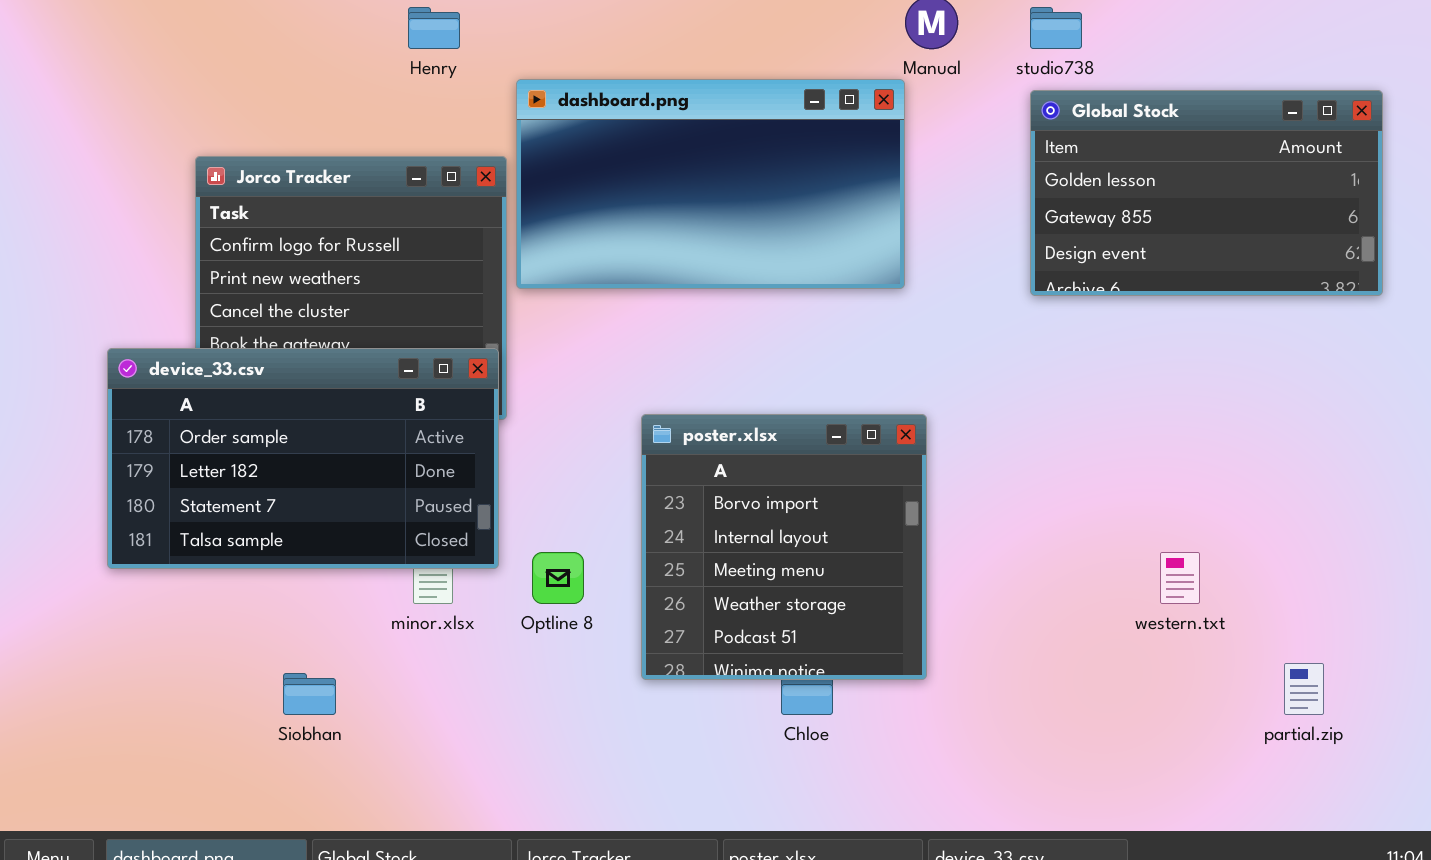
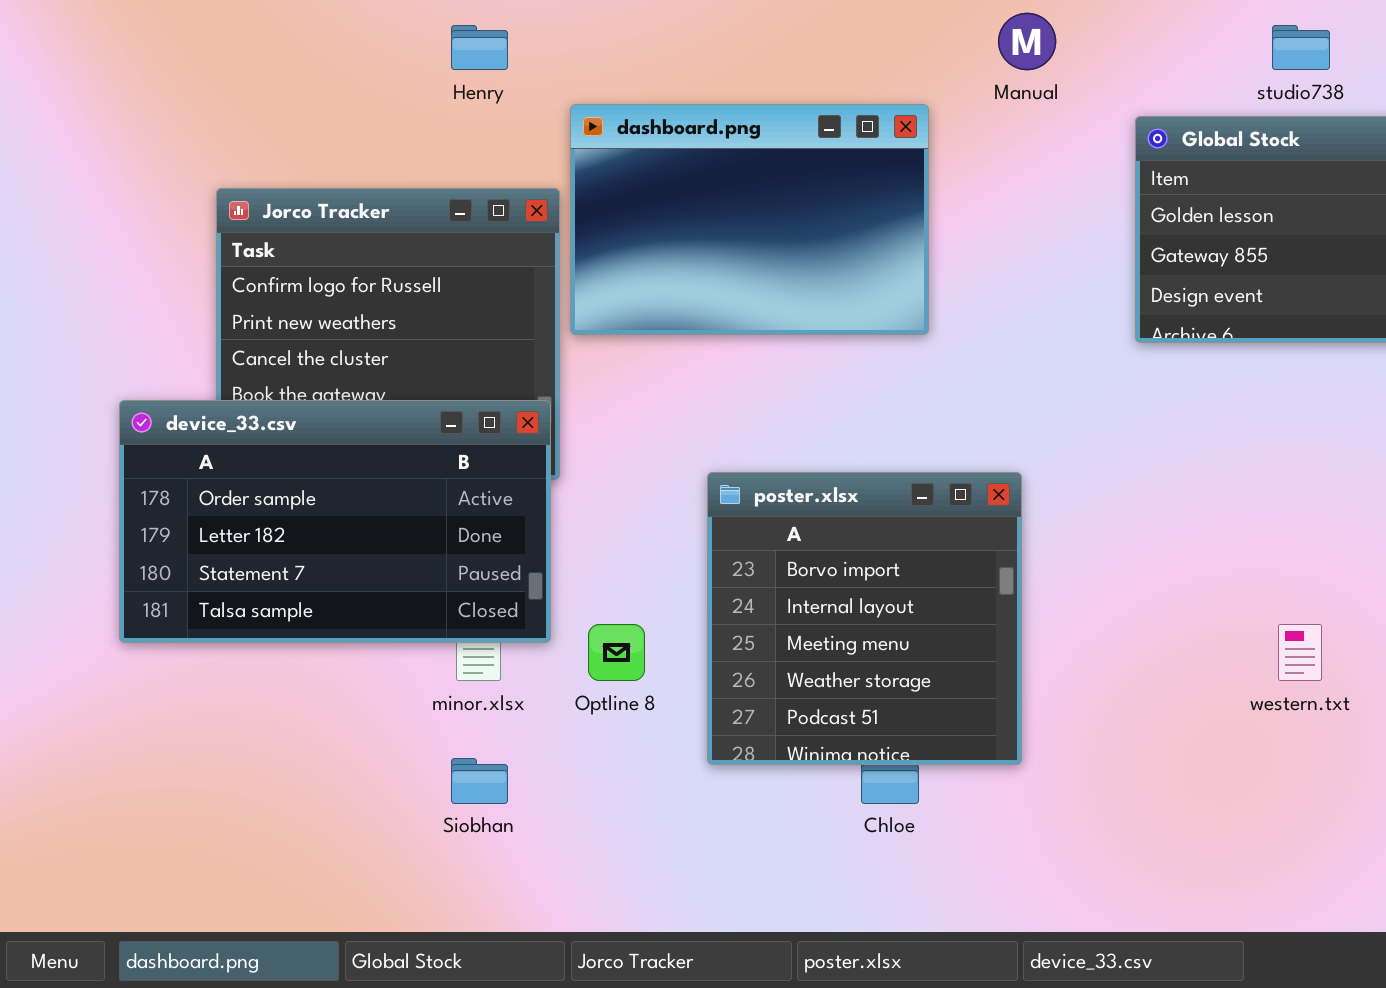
studio738: [1030,7,1082,49] -> [1272,25,1330,70], moved
dashboard.png: [516,79,905,289] -> [570,104,929,335], resized
Siobhan: [283,673,336,715] -> [451,758,508,804], moved

